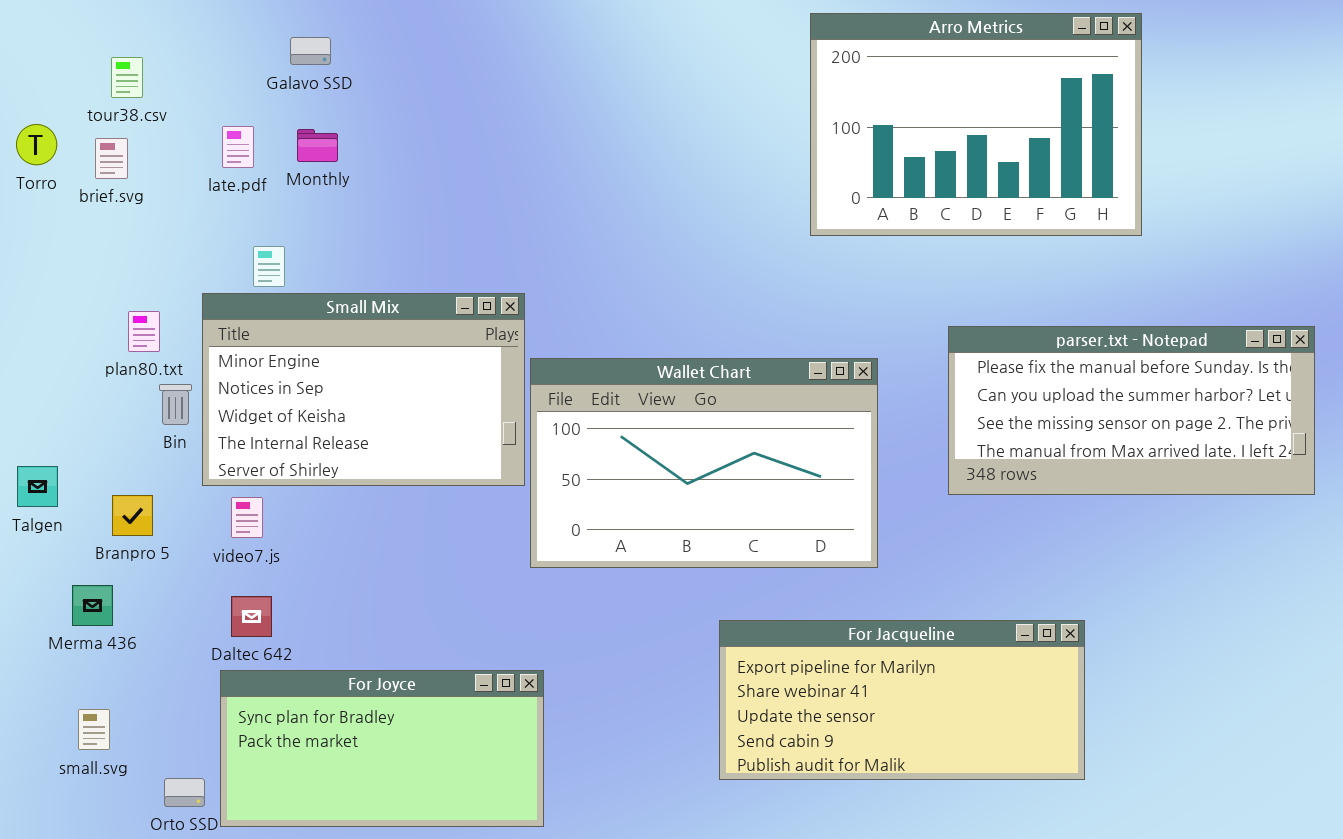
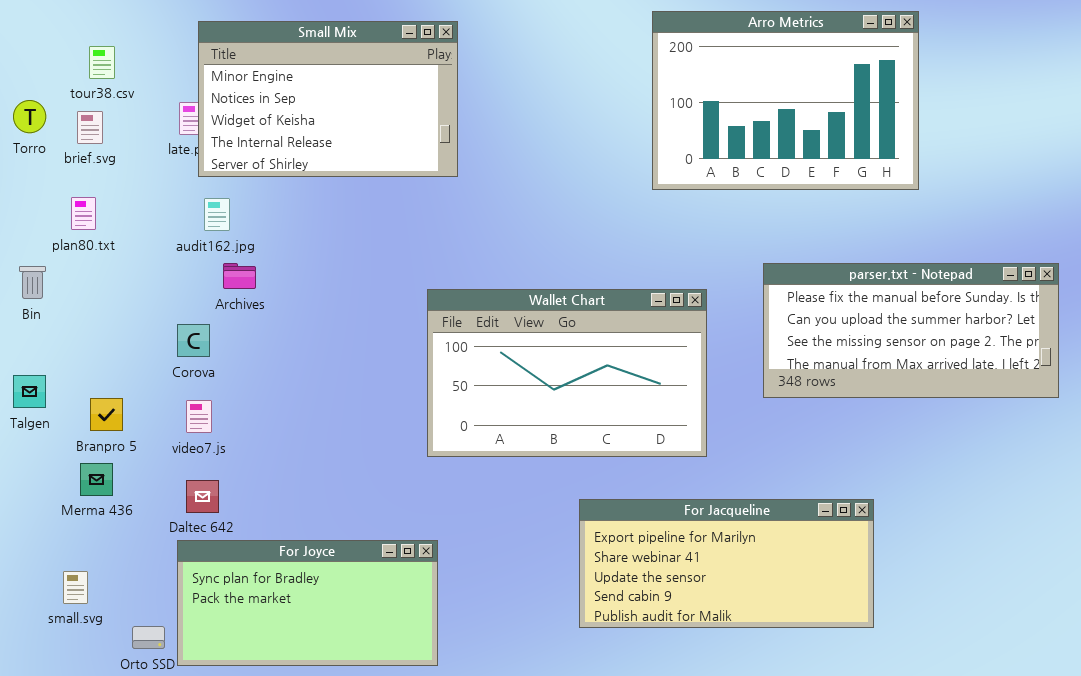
Small Mix: [202,293,525,486] -> [198,21,458,177], moved
plan80.txt: [128,311,160,352] -> [71,197,96,230], moved
Bin: [159,384,192,425] -> [19,266,46,299], moved
Merma 436: [72,585,113,626] -> [80,463,113,496], moved

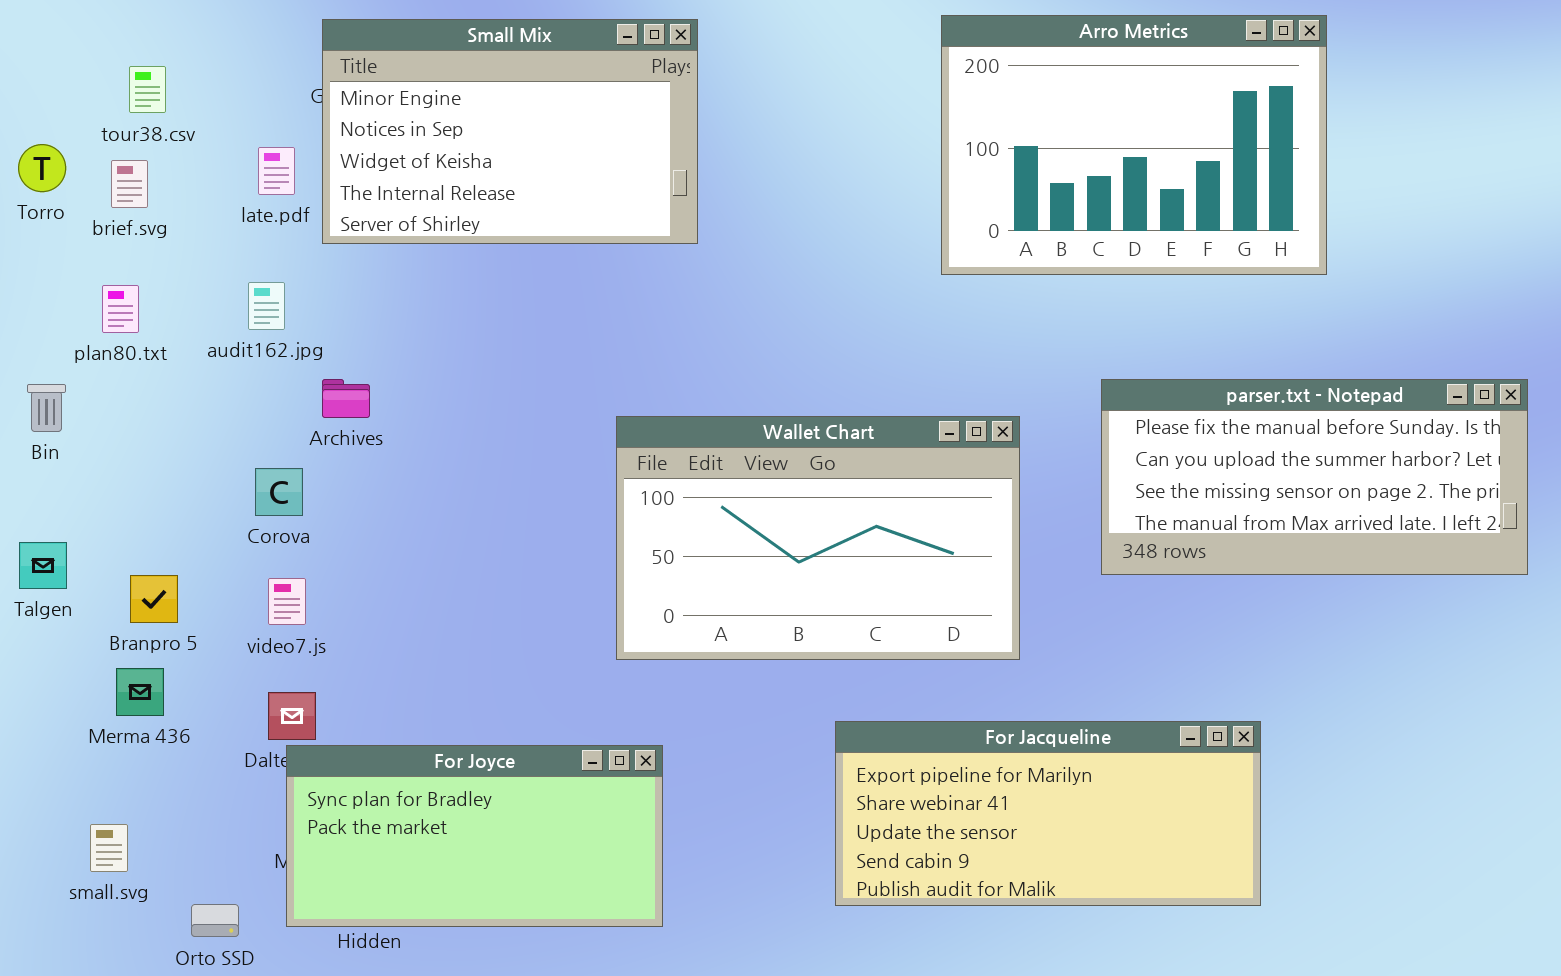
Small Mix: [198,21,458,177] -> [322,19,698,244], moved
audit162.jpg: [204,198,230,231] -> [248,282,285,330], moved
For Joyce: [177,540,438,666] -> [286,745,663,927], moved

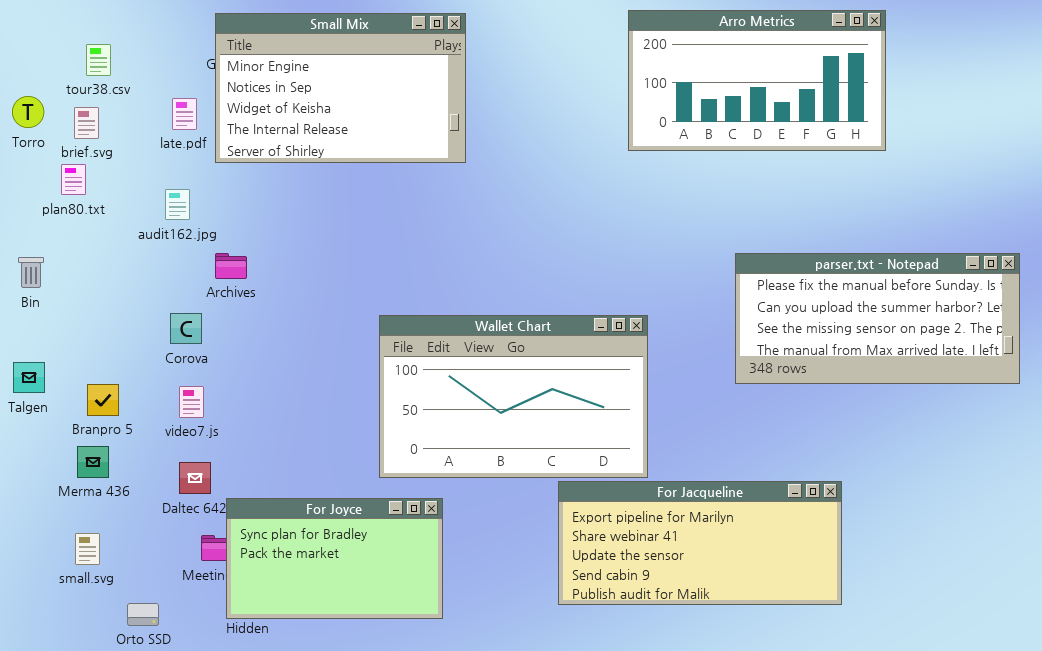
Arro Metrics: [941,15,1327,275] -> [628,10,886,151], resized
plan80.txt: [102,285,139,333] -> [61,164,86,195], moved
Wallet Chart: [616,416,1020,660] -> [379,315,648,478], moved
For Joyce: [286,745,663,927] -> [226,498,443,619], resized
small.svg: [90,824,128,872] -> [75,533,100,565], moved

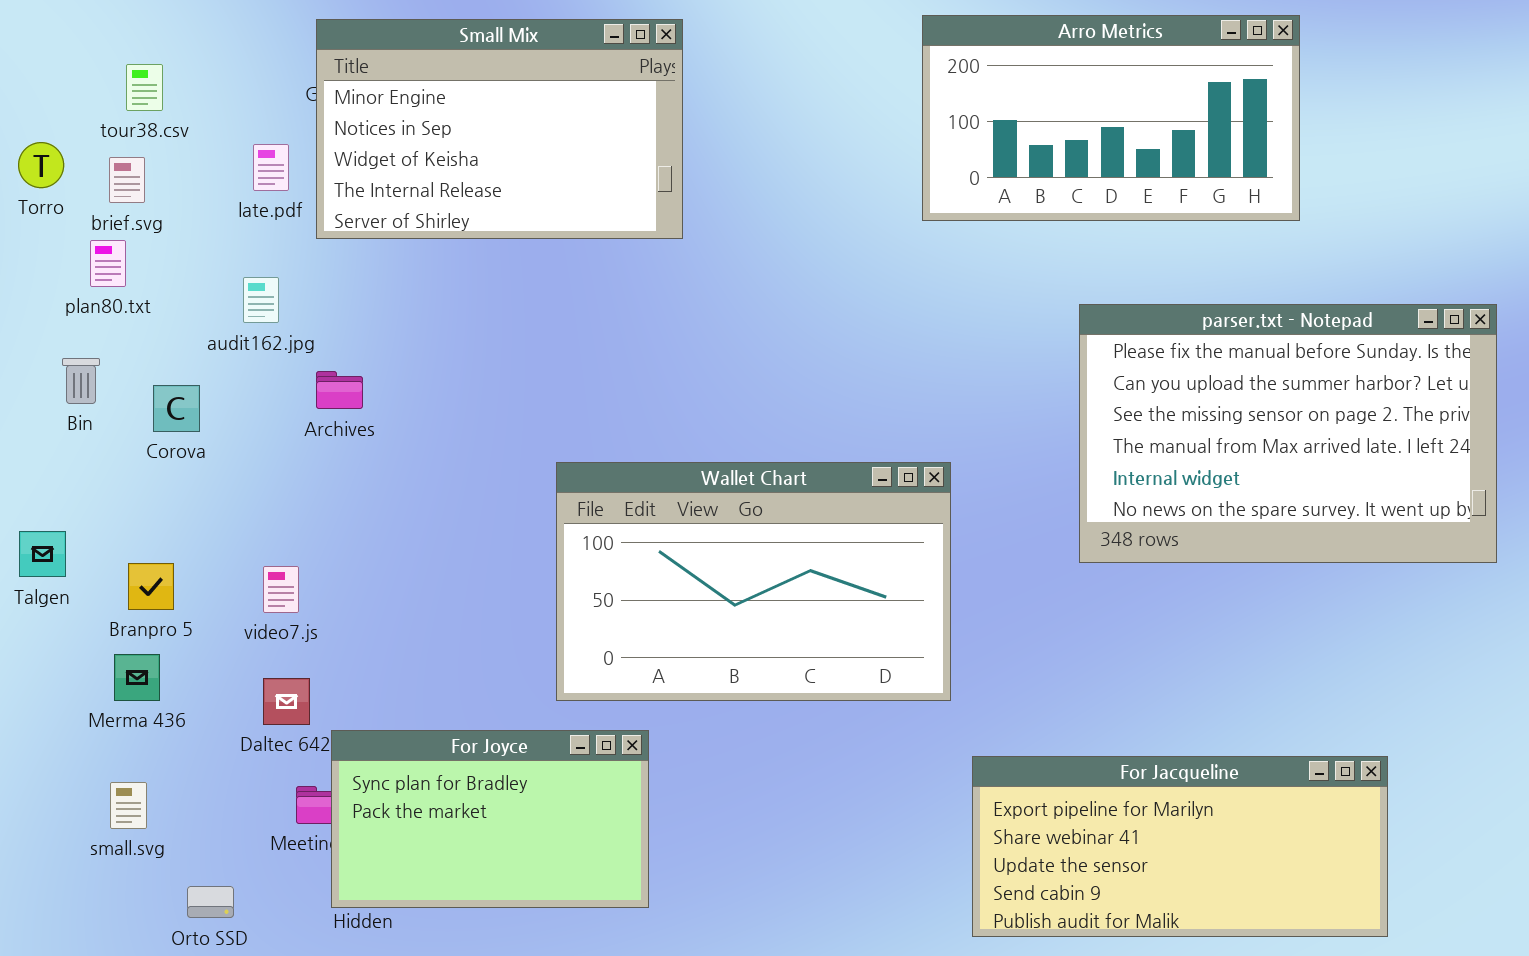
parser.txt - Notepad: [735,253,1020,384] -> [1079,304,1497,563], resized
Bin: [18,257,44,288] -> [62,358,100,404], moved
Corova: [170,313,202,344] -> [153,385,200,432], moved
For Jacqueline: [558,481,842,605] -> [972,756,1388,937], moved

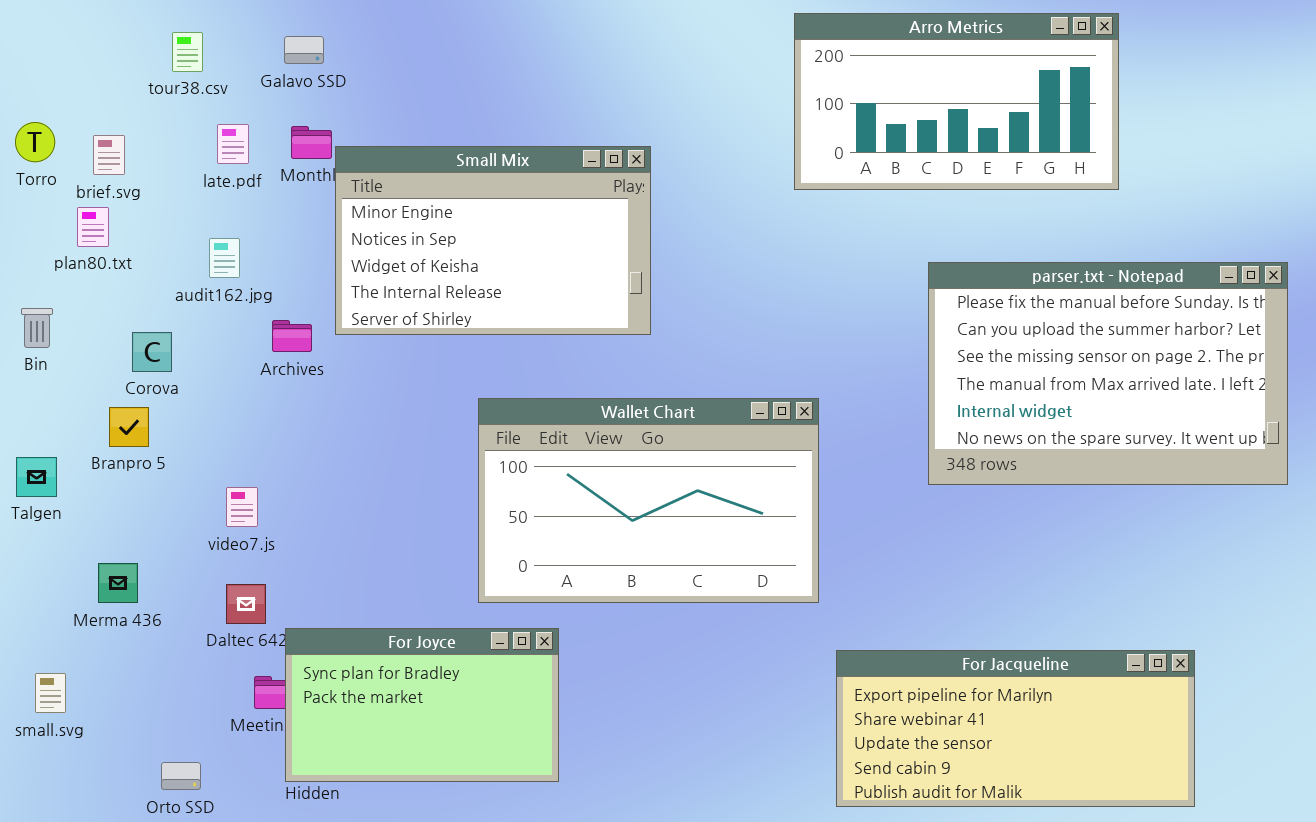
Small Mix: [316,19,683,239] -> [335,146,651,335], moved
tour38.csv: [126,64,163,111] -> [172,32,203,72], moved
Bin: [62,358,100,404] -> [21,308,53,348], moved
Branpro 5: [128,563,174,610] -> [109,407,149,447], moved
small.svg: [110,782,147,829] -> [35,673,66,713], moved

